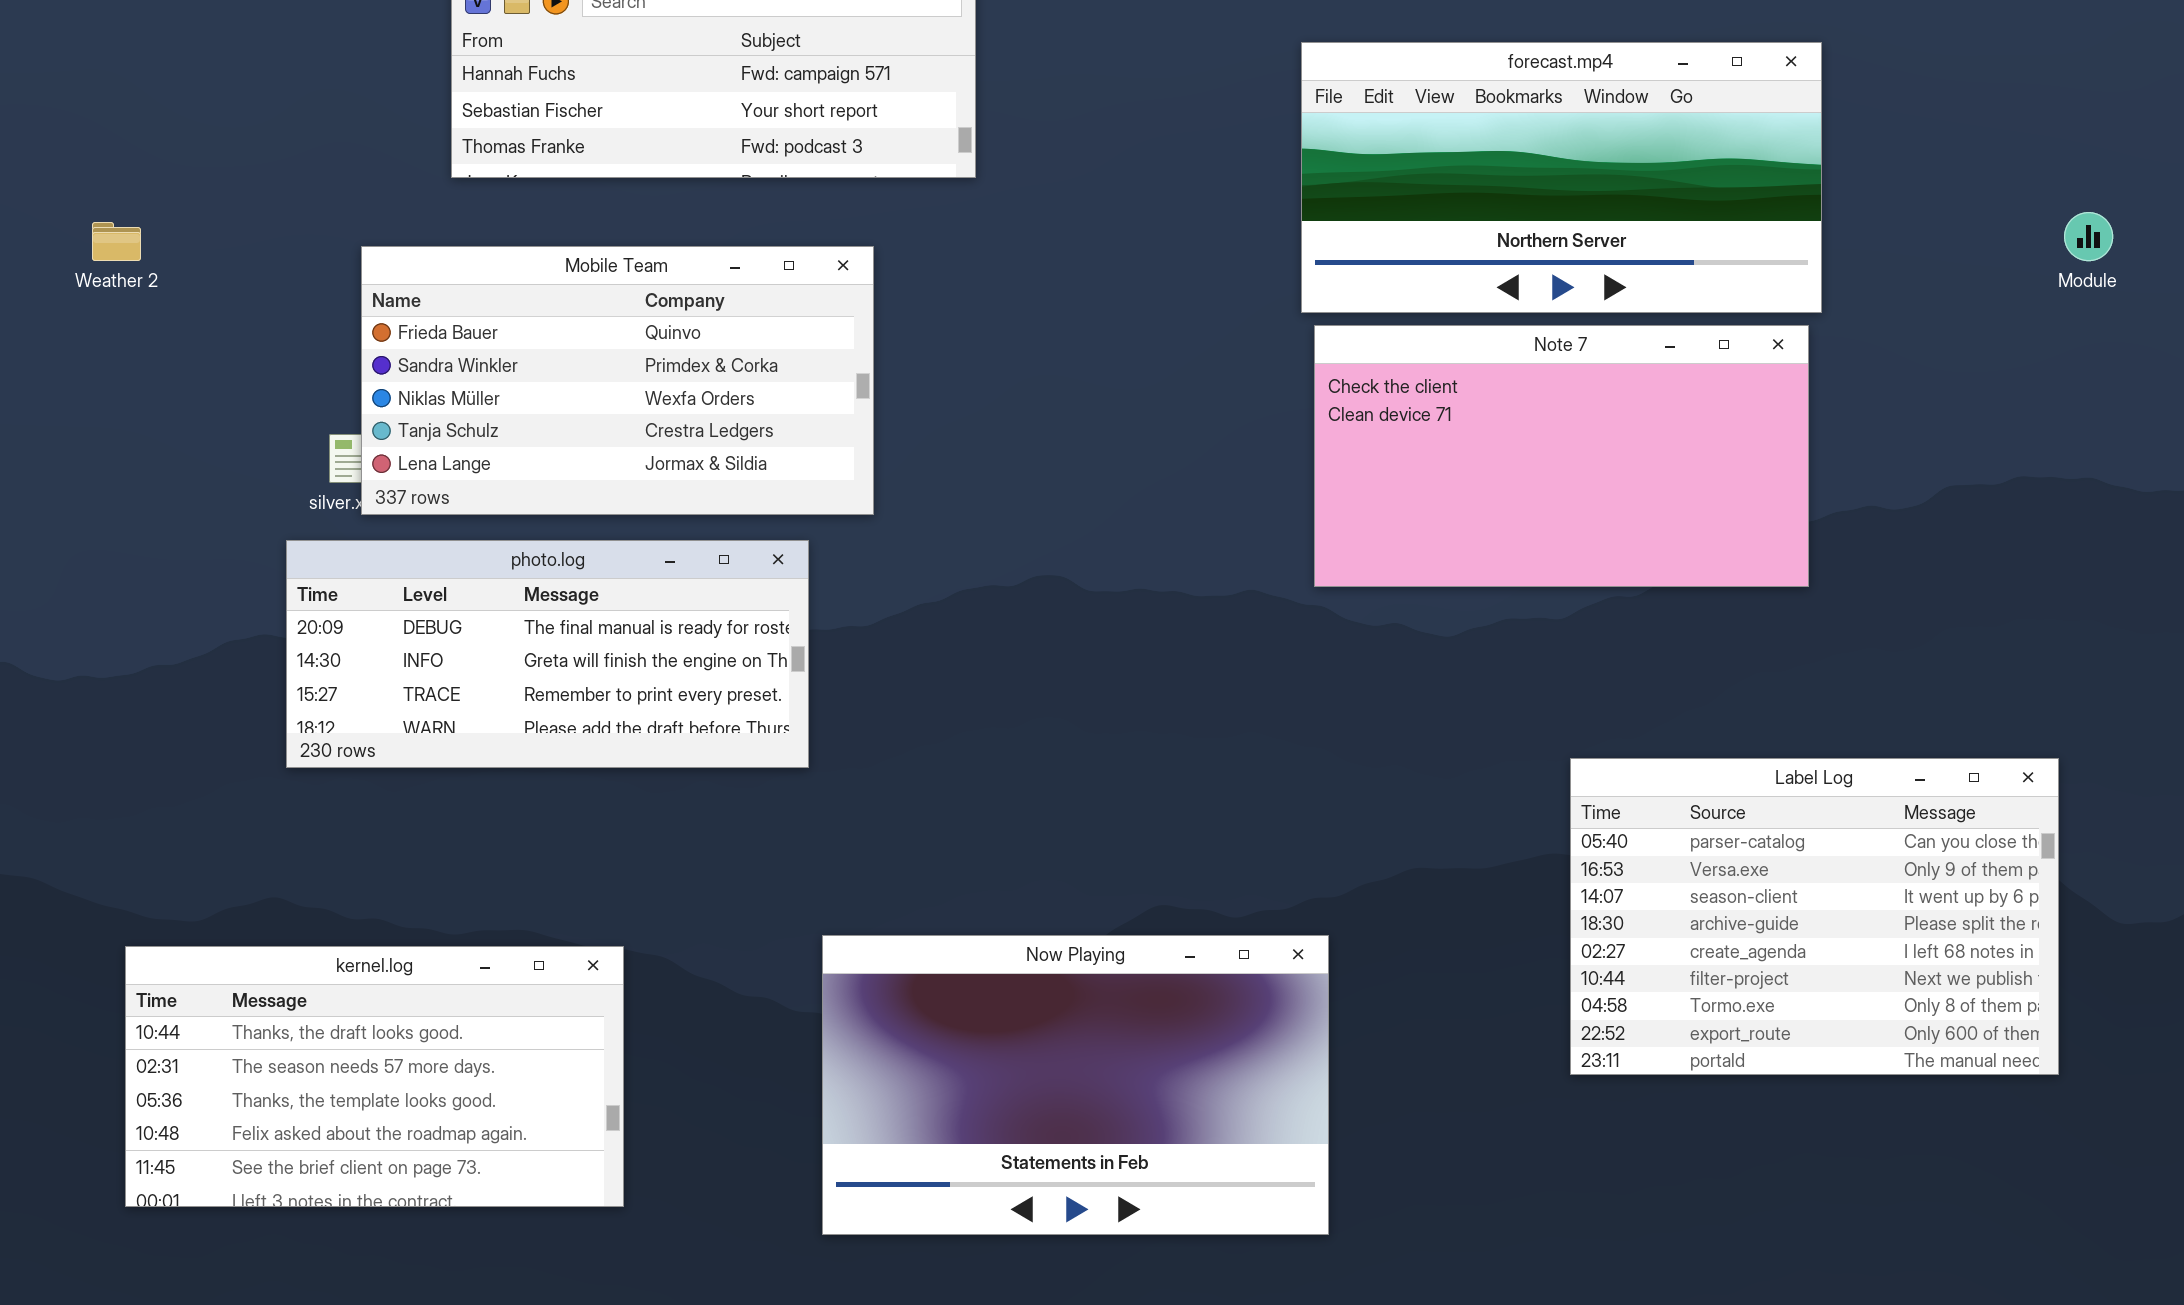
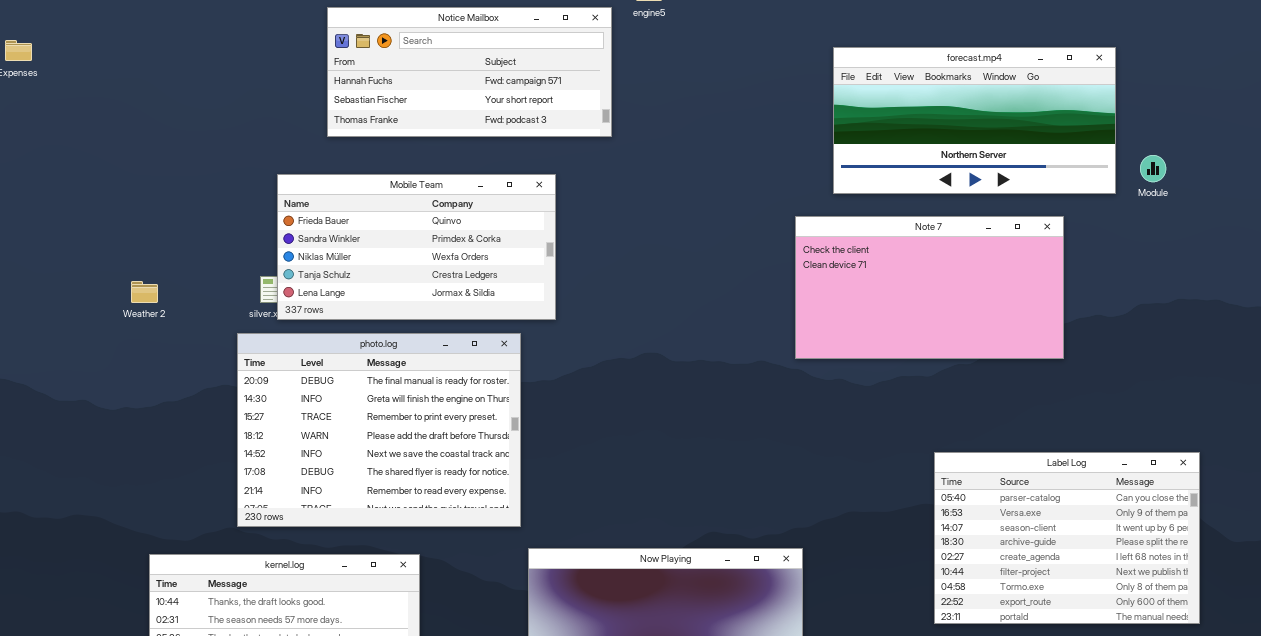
forecast.mp4: [1301,42,1822,313] -> [833,47,1116,194], moved
Module: [2064,212,2113,261] -> [1140,155,1166,182], moved
Weather 2: [92,222,141,261] -> [131,281,158,303], moved
photo.log: [286,540,809,768] -> [237,333,521,527], resized

